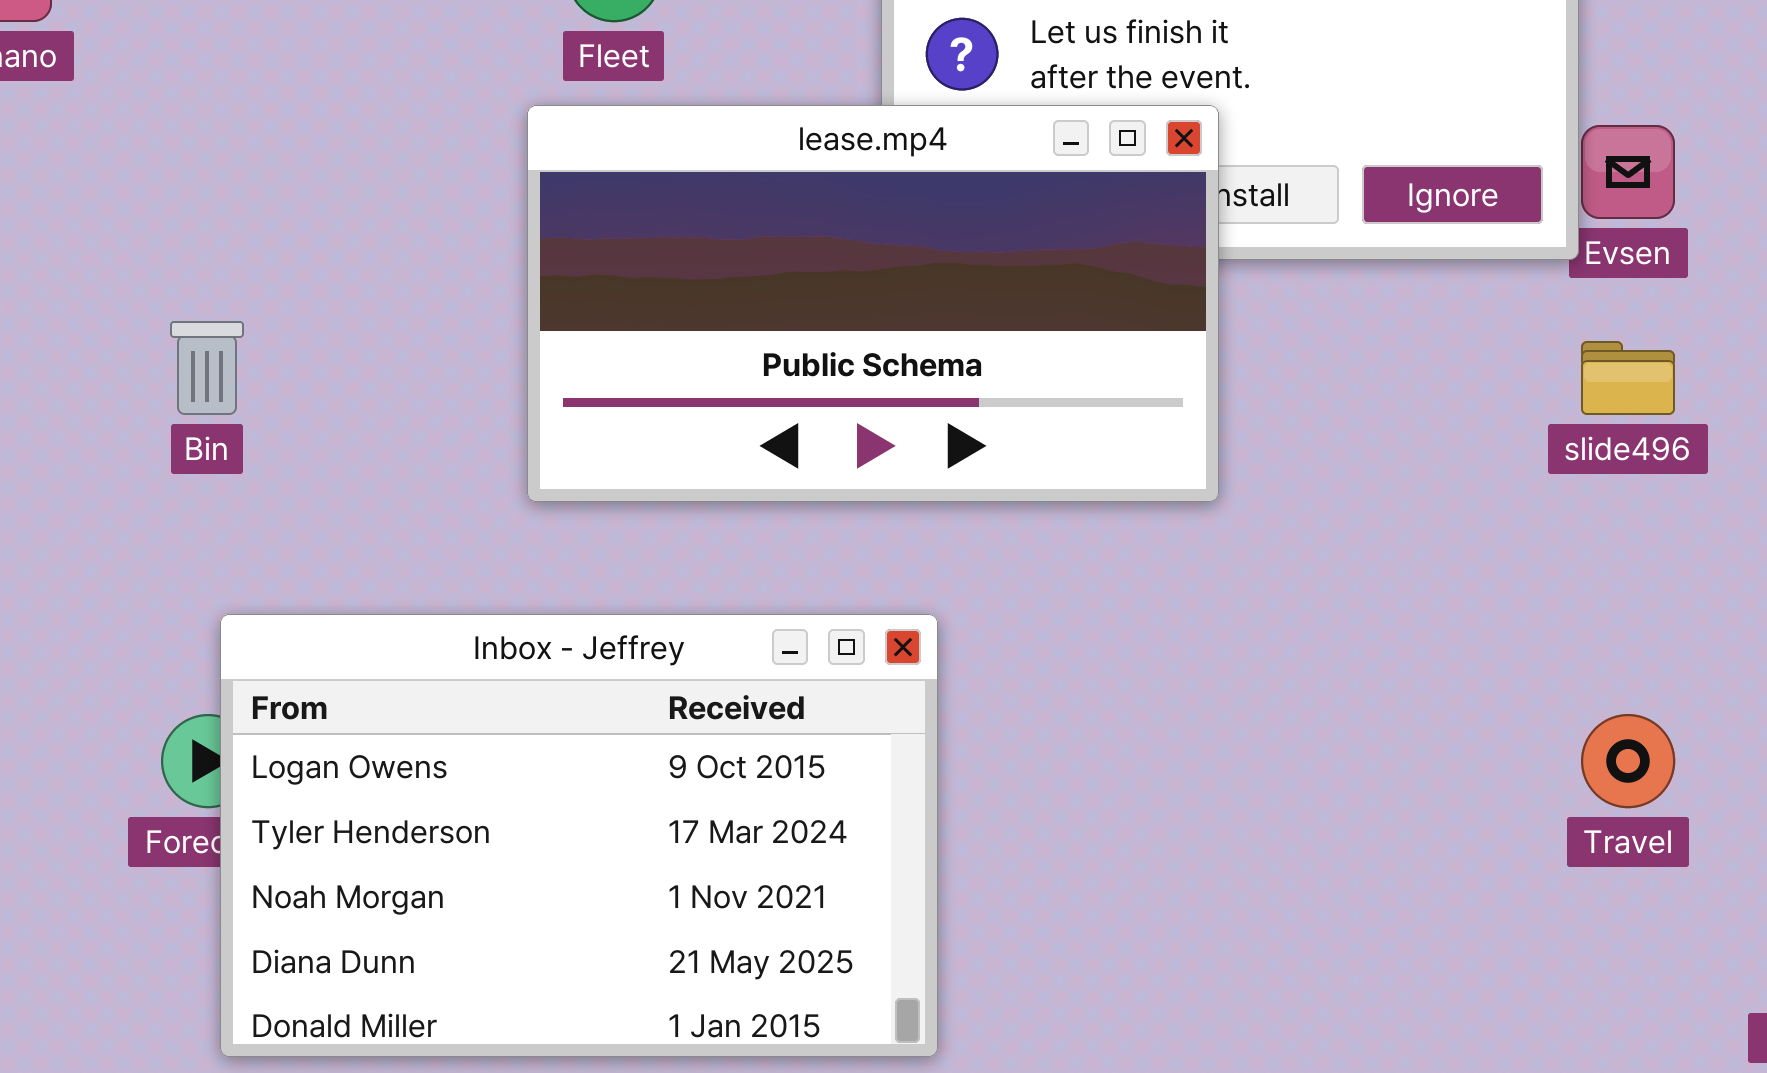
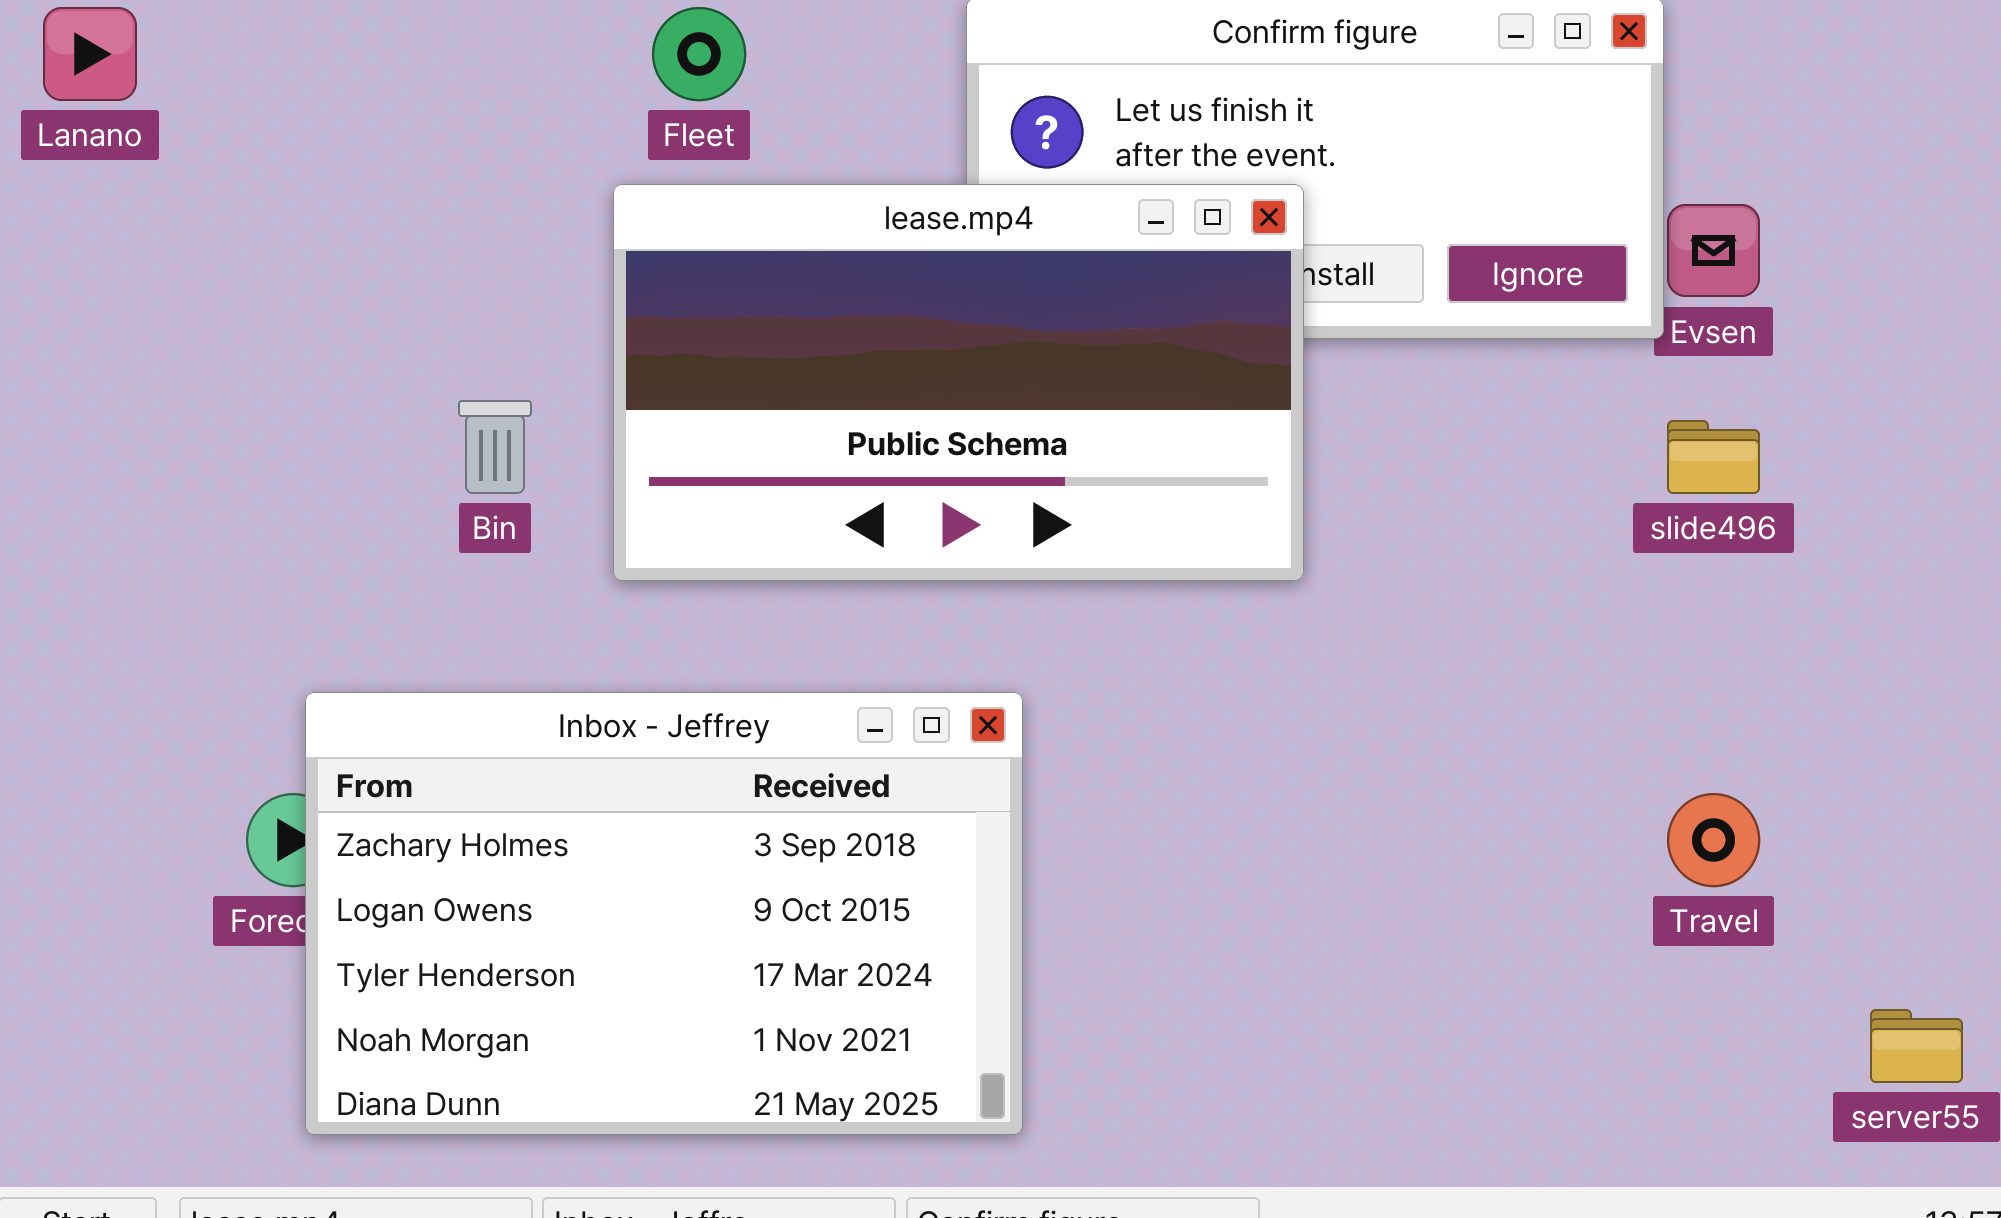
Bin: [170,321,244,415] -> [458,400,532,494], moved
Inbox - Jeffrey: [220,614,938,1057] -> [305,692,1023,1135], scrolled up 1 row

